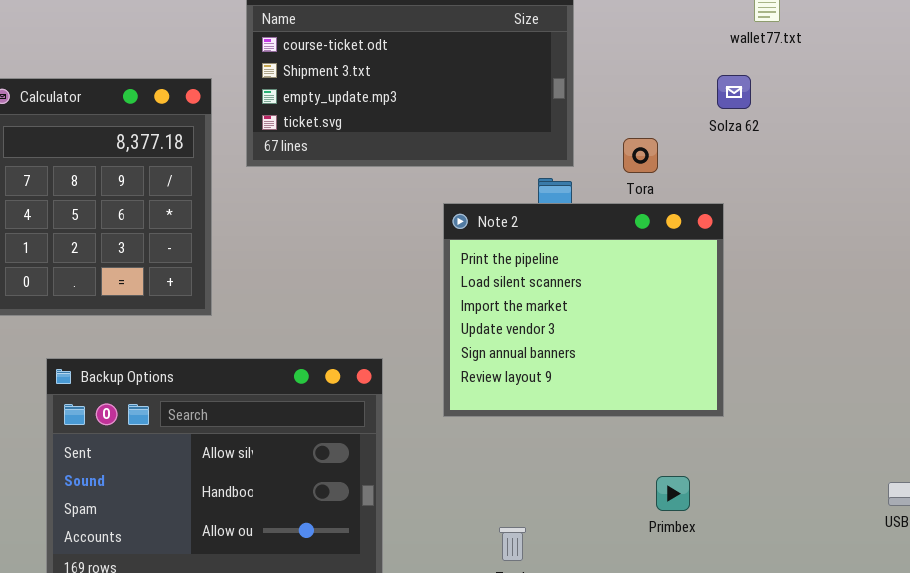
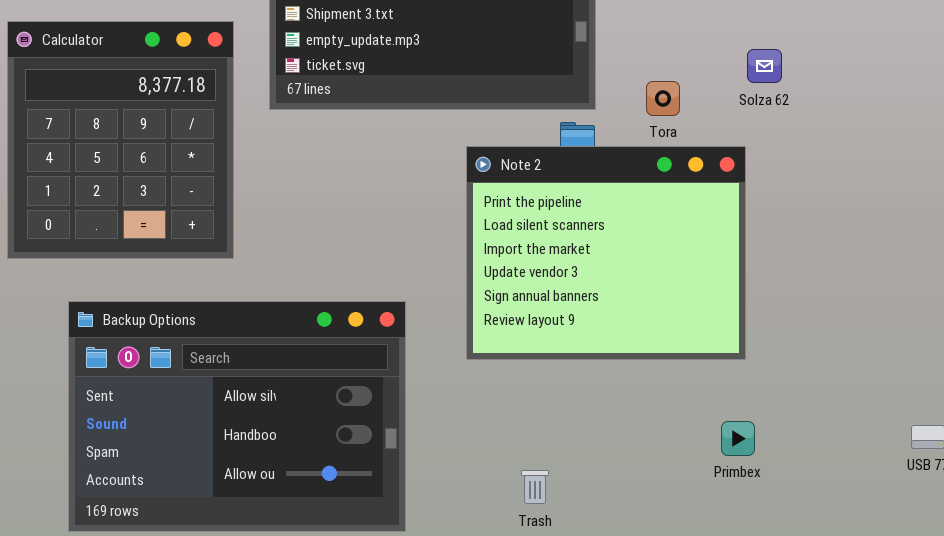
Solza 62: [717,75,751,109] -> [747,49,782,83], moved
Primbex: [656,476,690,511] -> [721,421,755,456], moved

